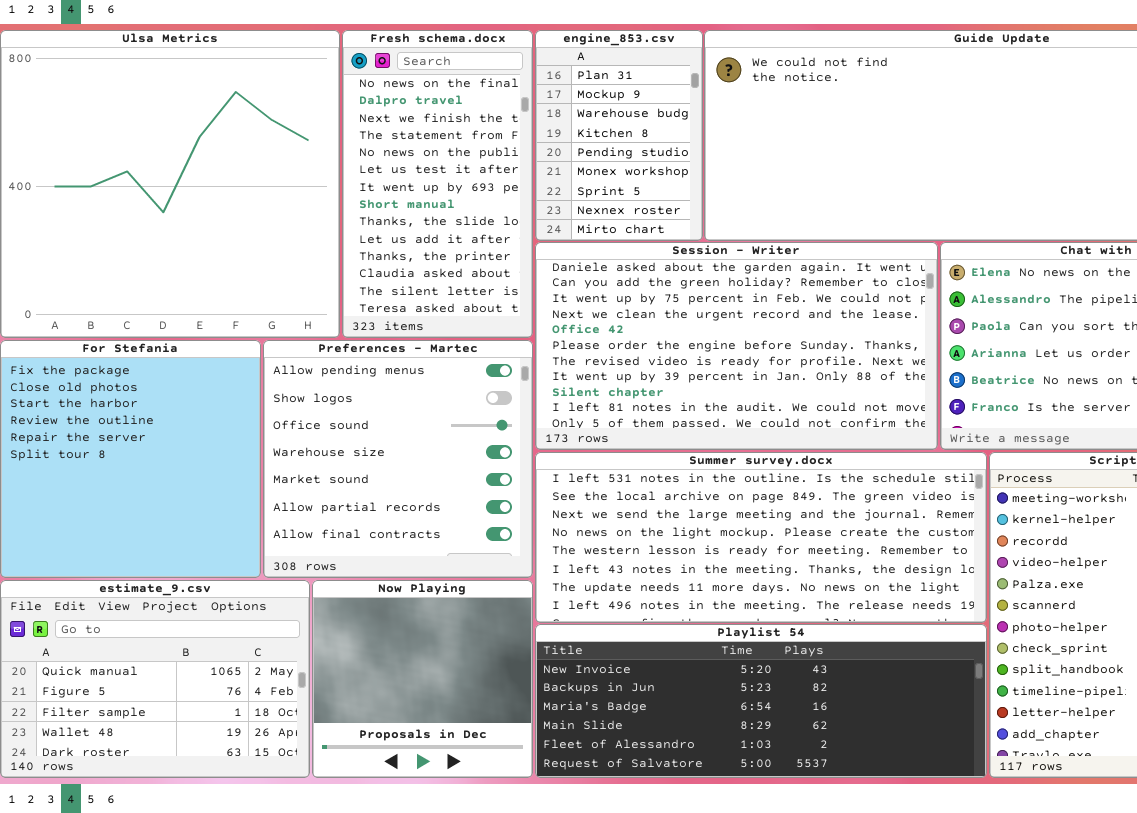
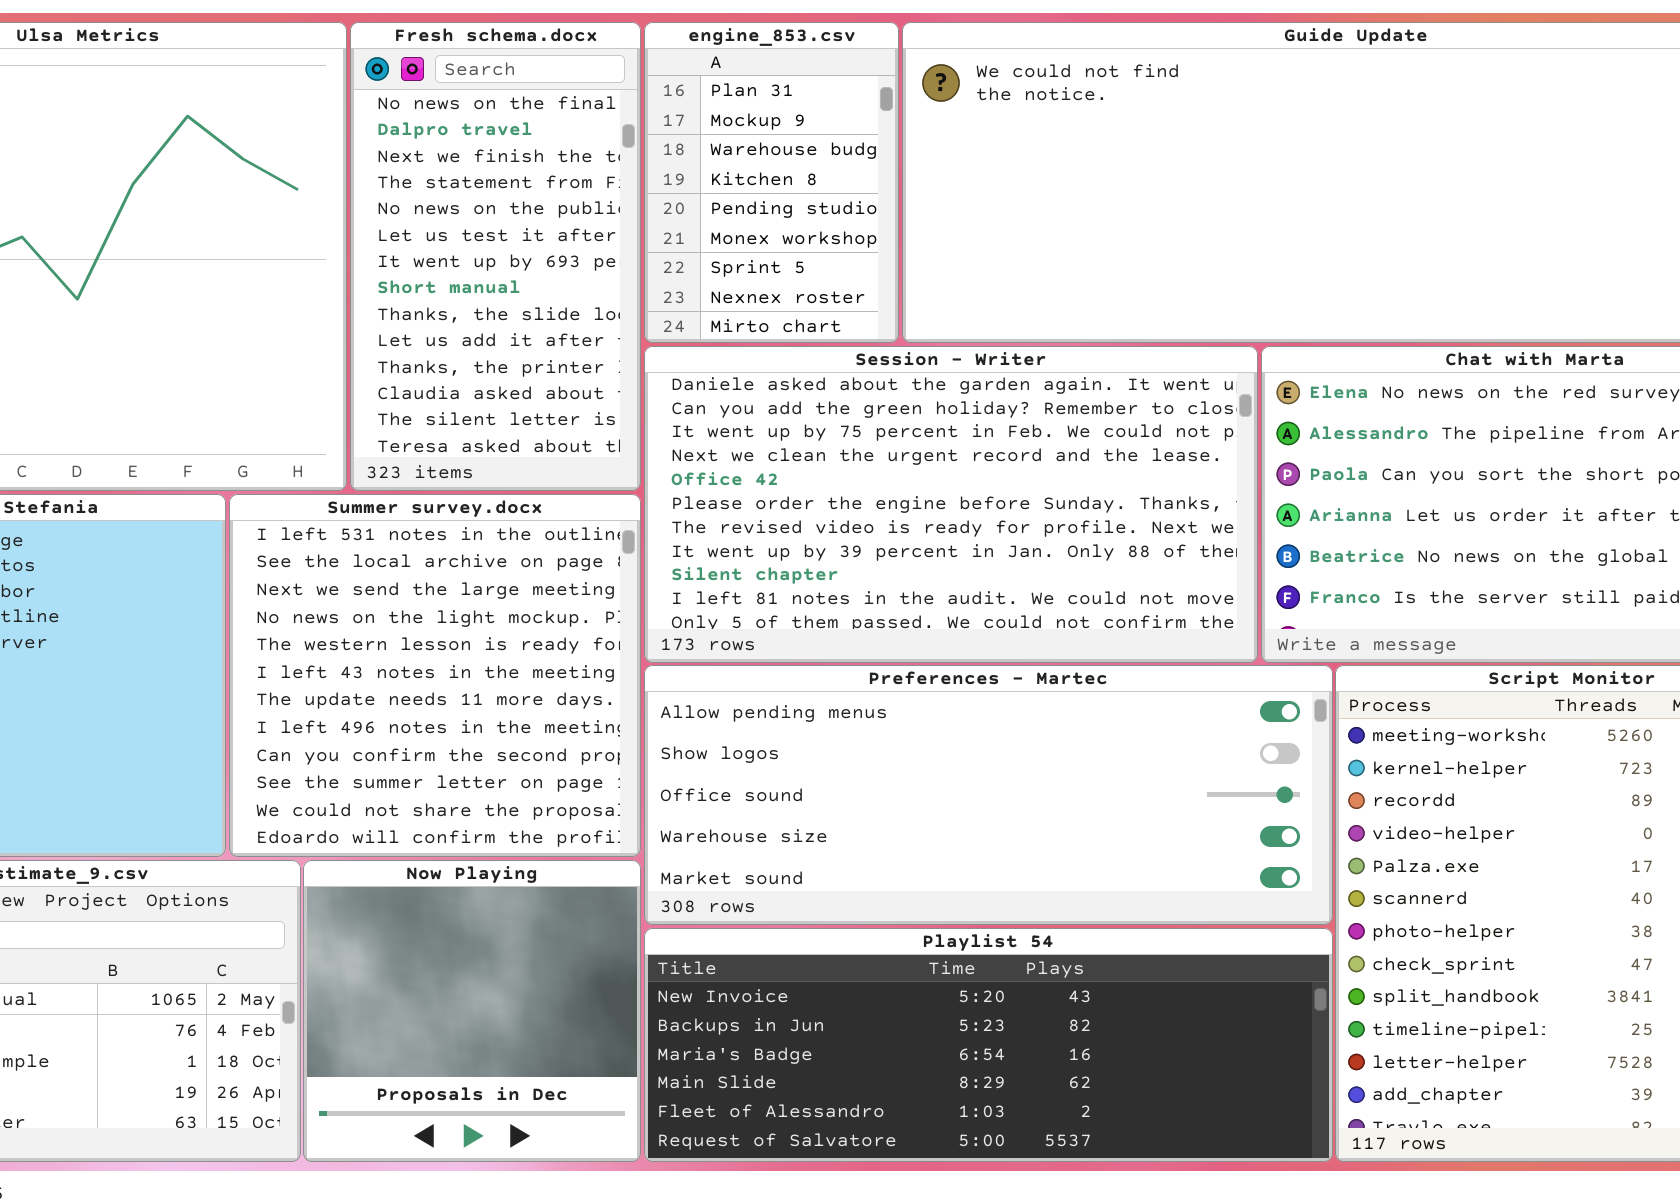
Preferences - Martec: [263,340,533,578] -> [644,665,1333,925], moved, resized
Summer survey.docx: [535,452,987,623] -> [229,494,641,857], moved, resized

